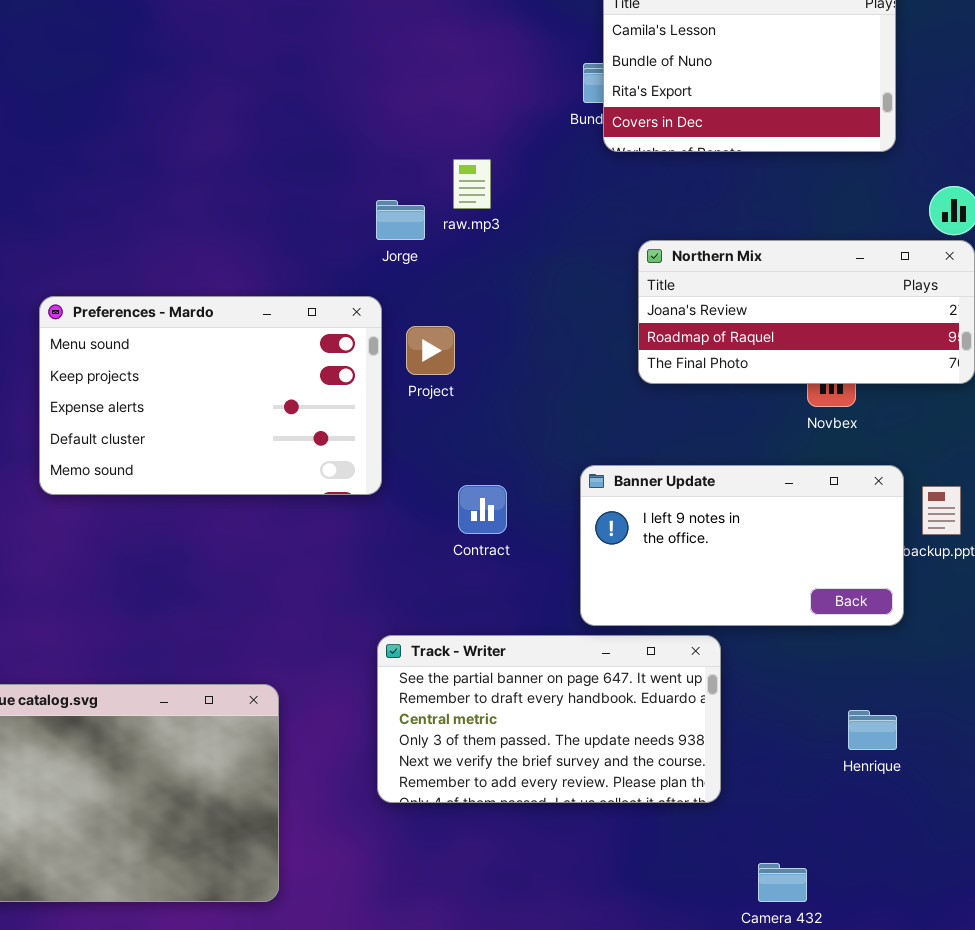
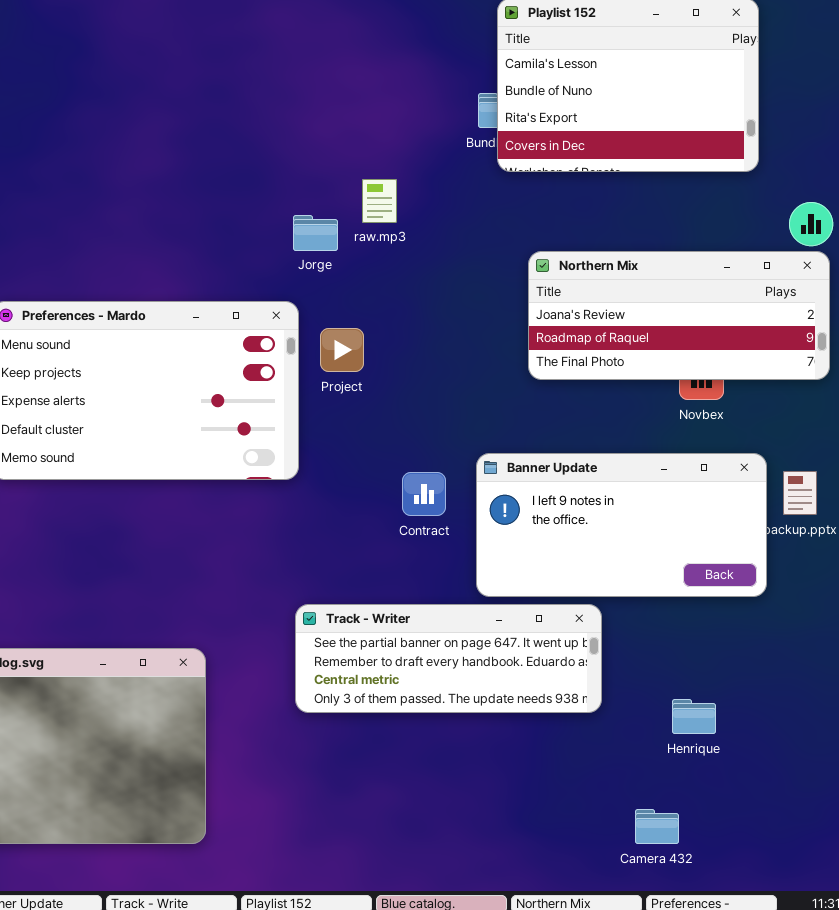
Contract: [458,485,507,534] -> [402,472,446,516], moved
Track - Writer: [377,635,721,803] -> [295,604,602,713], resized
Henrique: [848,710,897,750] -> [672,699,716,734], moved

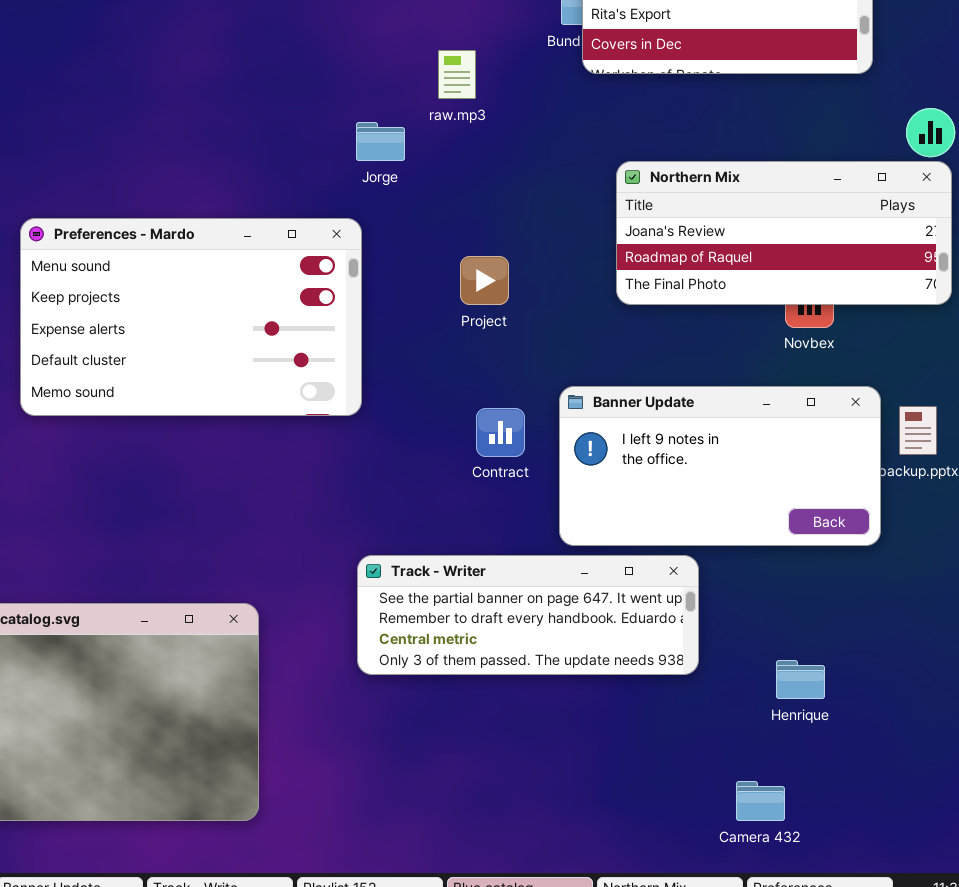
raw.mp3: [362,179,397,223] -> [438,50,476,99], moved
Project: [320,328,364,372] -> [460,256,509,305], moved

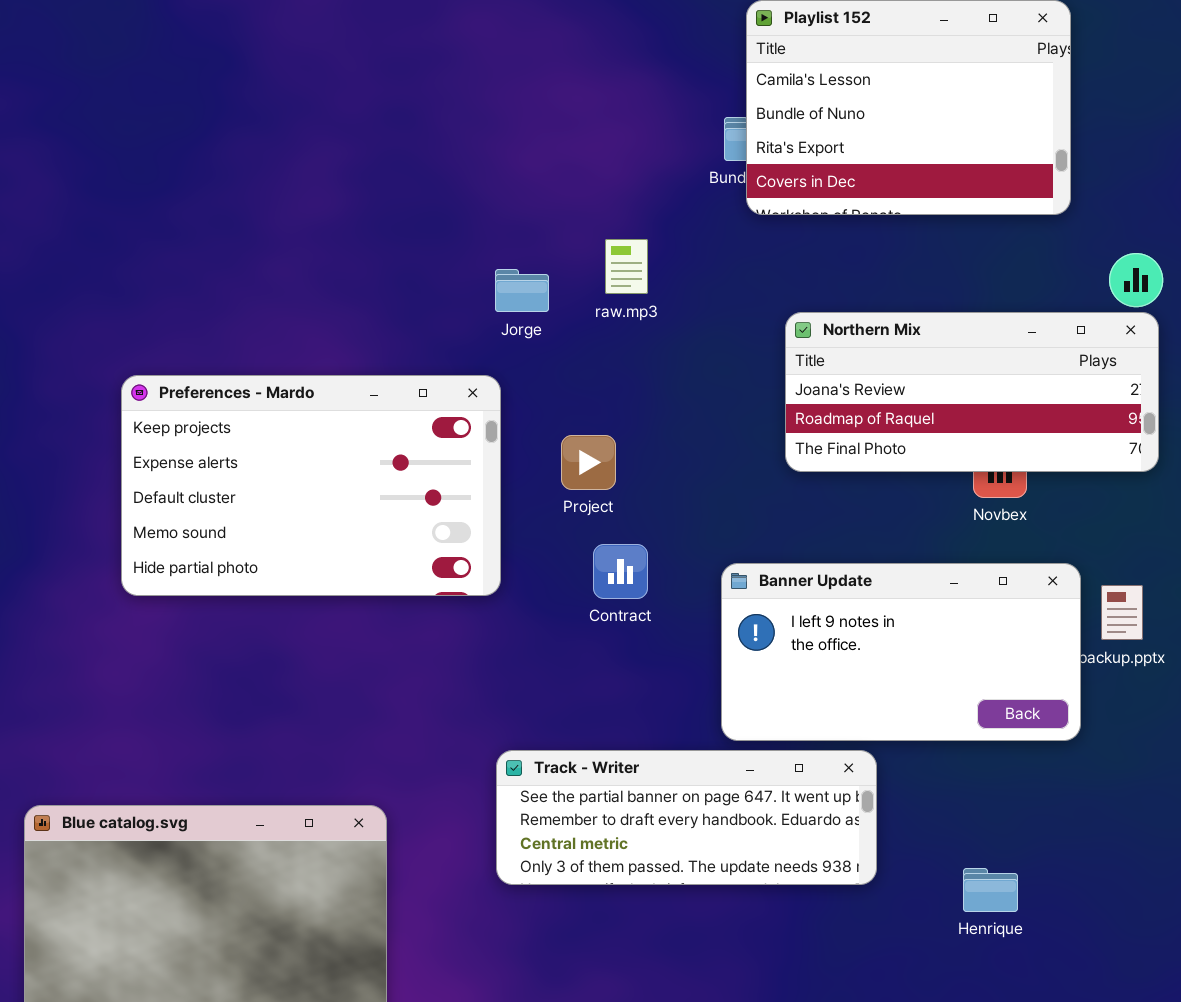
raw.mp3: [438,50,476,99] -> [605,239,648,294], moved
Preferences - Mardo: [20,218,362,416] -> [121,375,501,596], scrolled down 1 row
Project: [460,256,509,305] -> [561,435,616,490], moved
Contract: [476,408,525,457] -> [593,544,648,599], moved

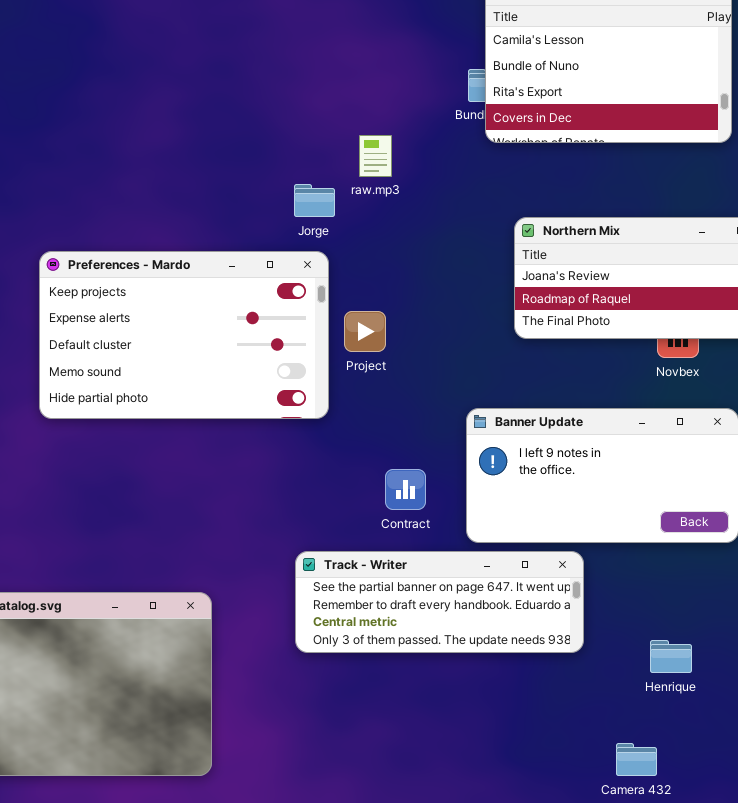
raw.mp3: [605,239,648,294] -> [359,135,392,177], moved
Preferences - Mardo: [121,375,501,596] -> [39,251,329,419], moved
Contract: [593,544,648,599] -> [385,469,426,510], moved

